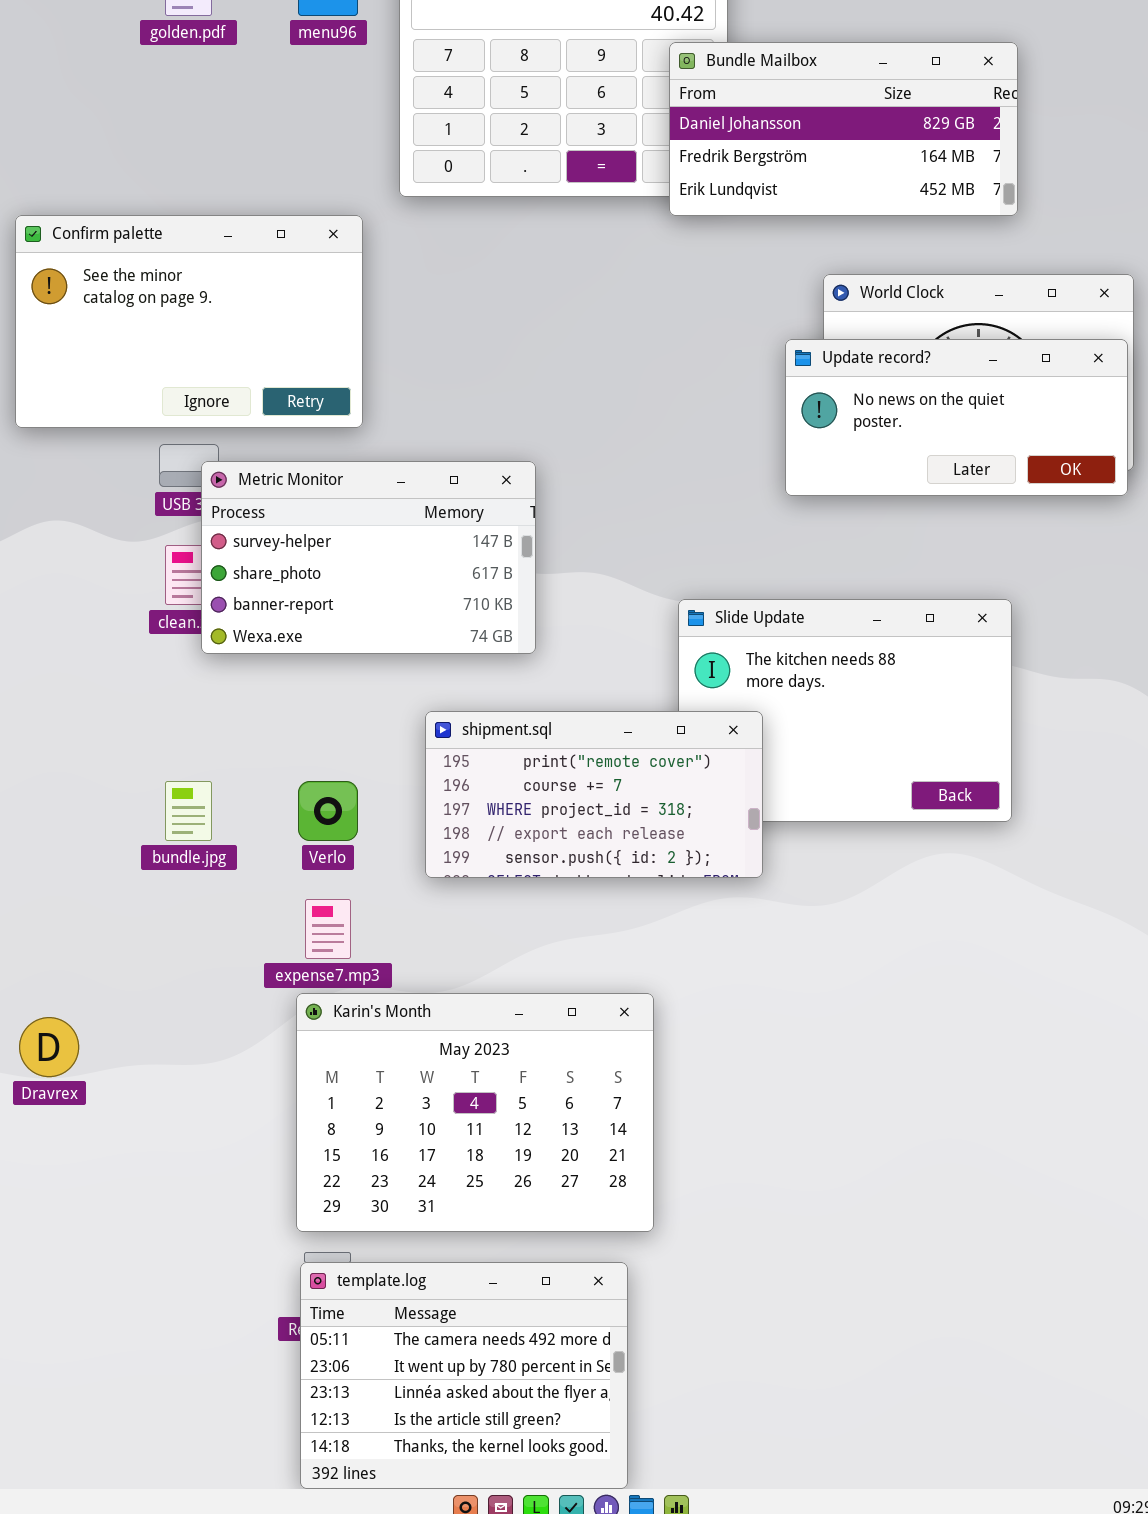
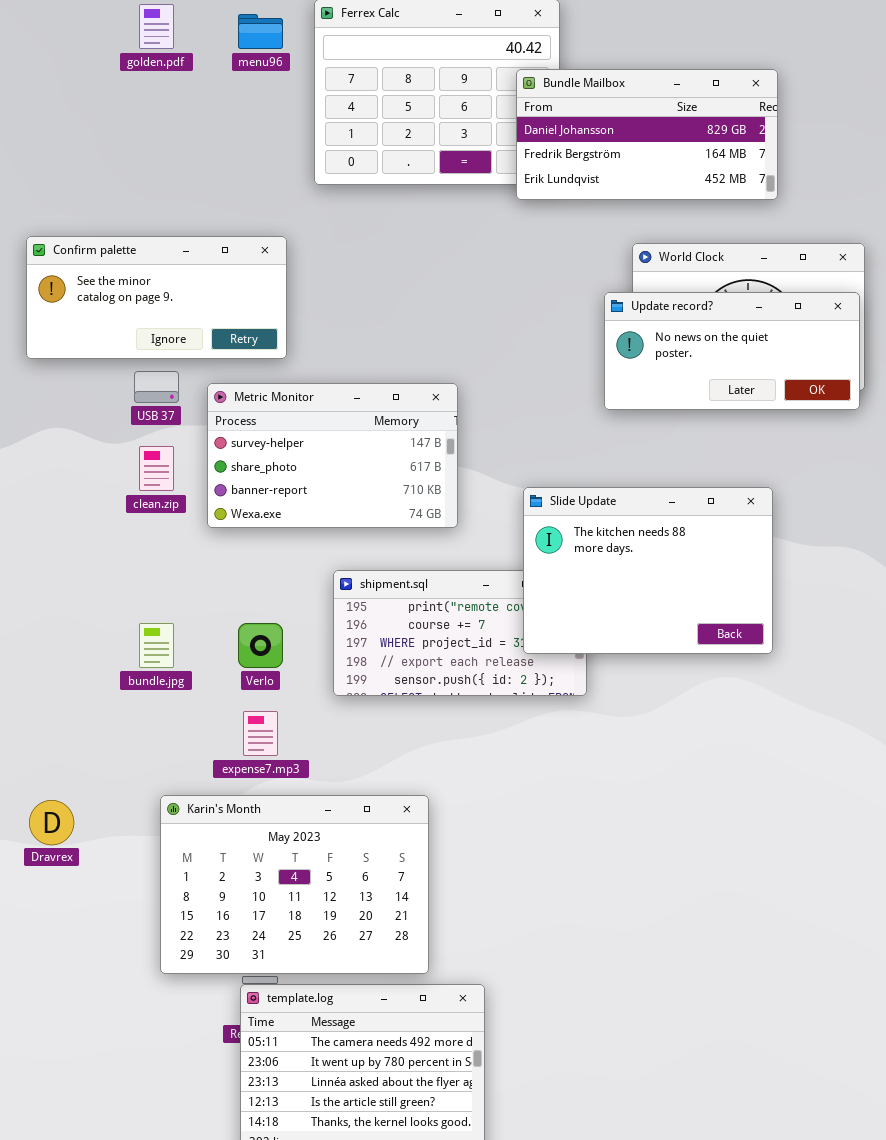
Confirm palette: [15,215,363,428] -> [26,236,287,359], resized
Metric Monitor: [201,461,536,654] -> [207,383,458,528], moved
Slide Update: [678,599,1012,822] -> [523,487,773,654], raised
Karin's Month: [296,993,654,1232] -> [160,795,429,974], moved

